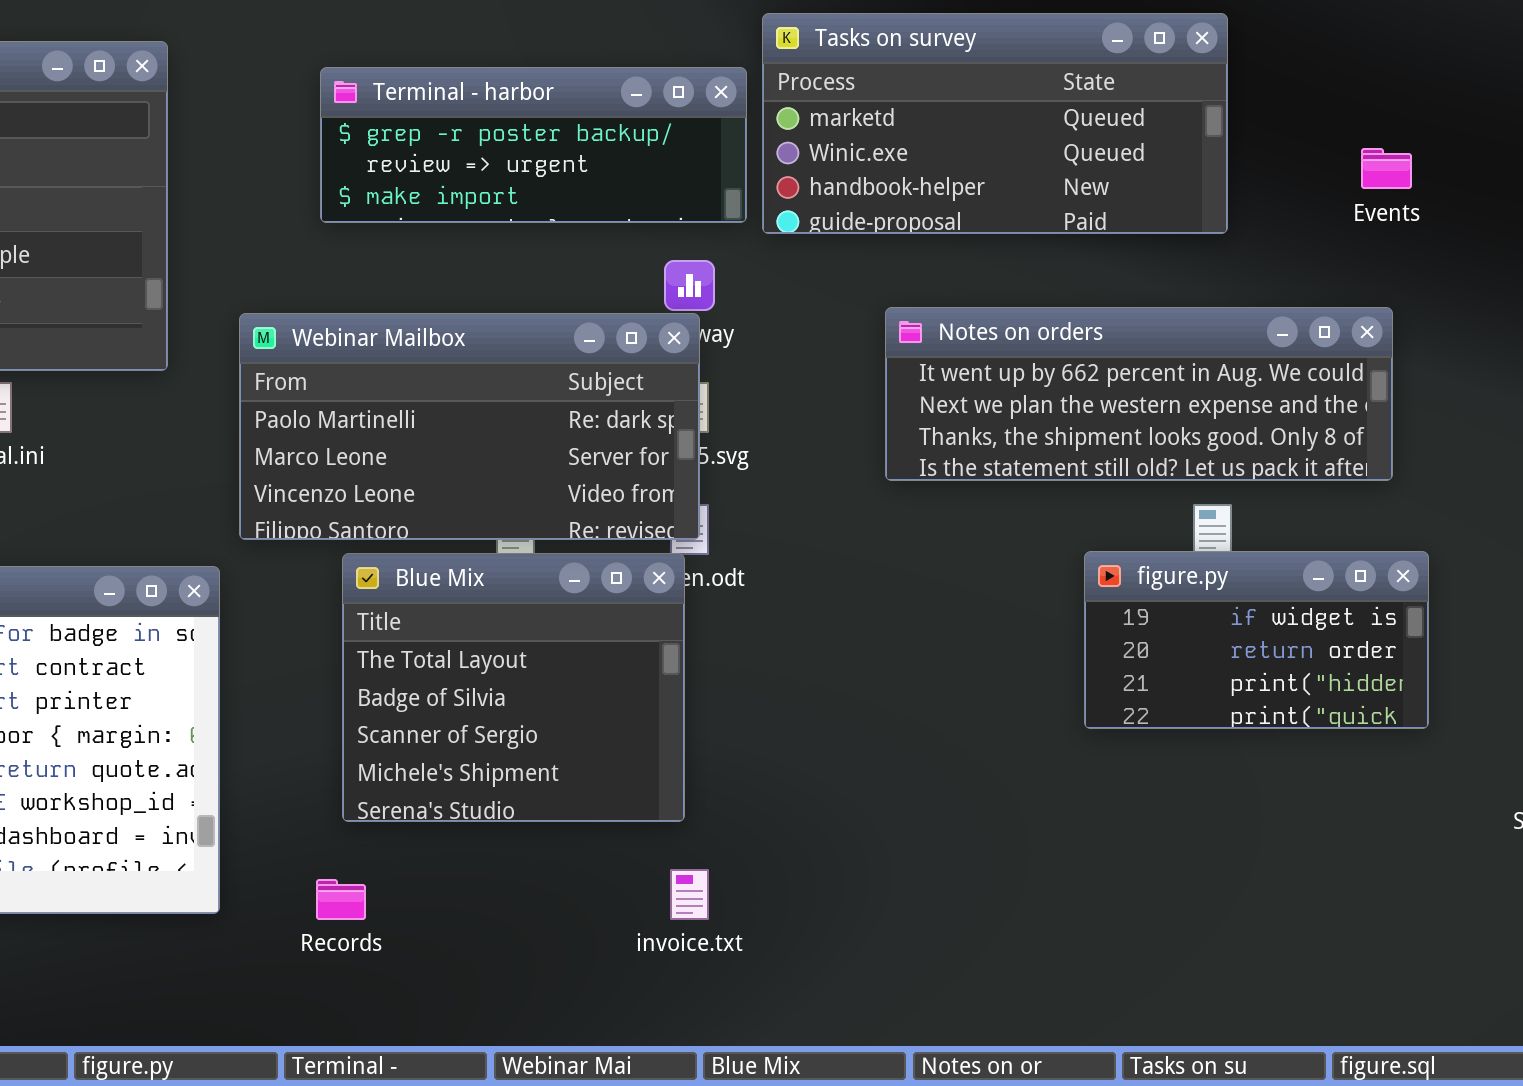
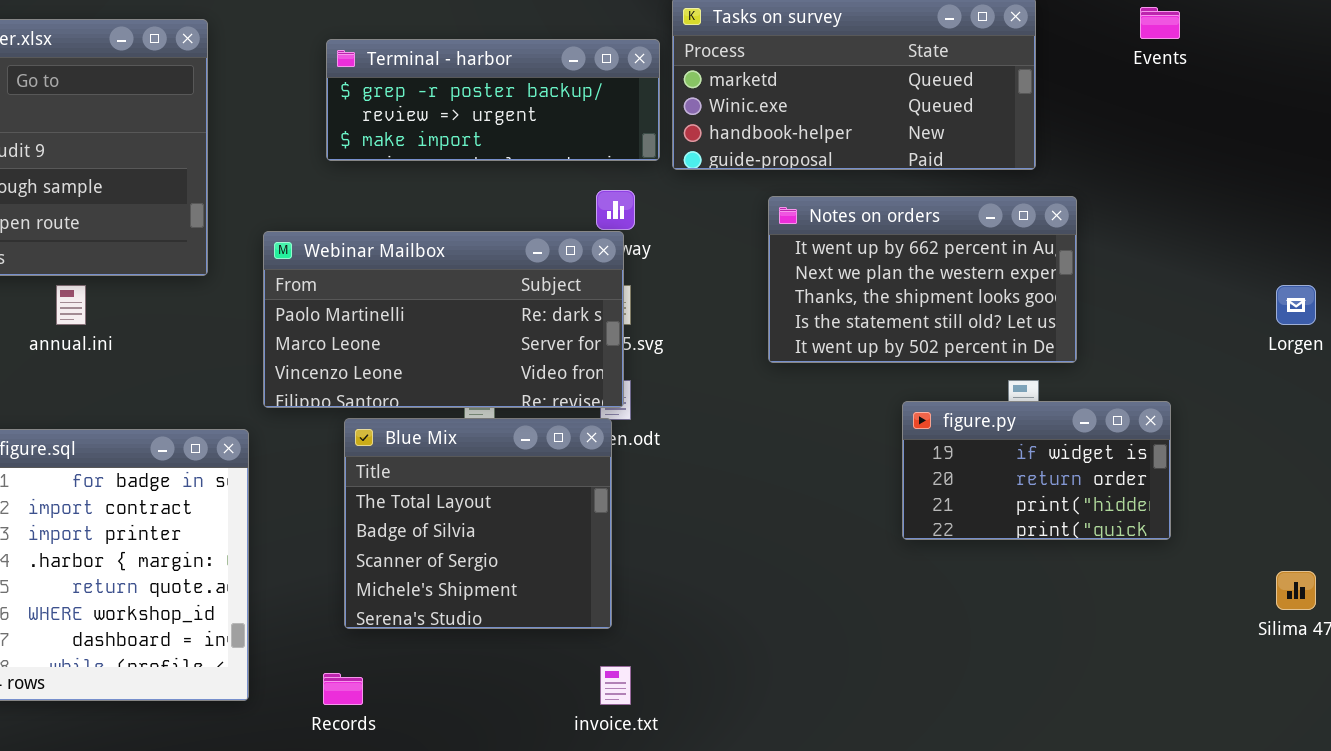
Events: [1361,148,1412,189] -> [1140,7,1180,39], moved
Notes on orders: [885,307,1393,481] -> [768,196,1077,363], resized
figure.py: [1084,551,1429,729] -> [902,401,1171,540], moved

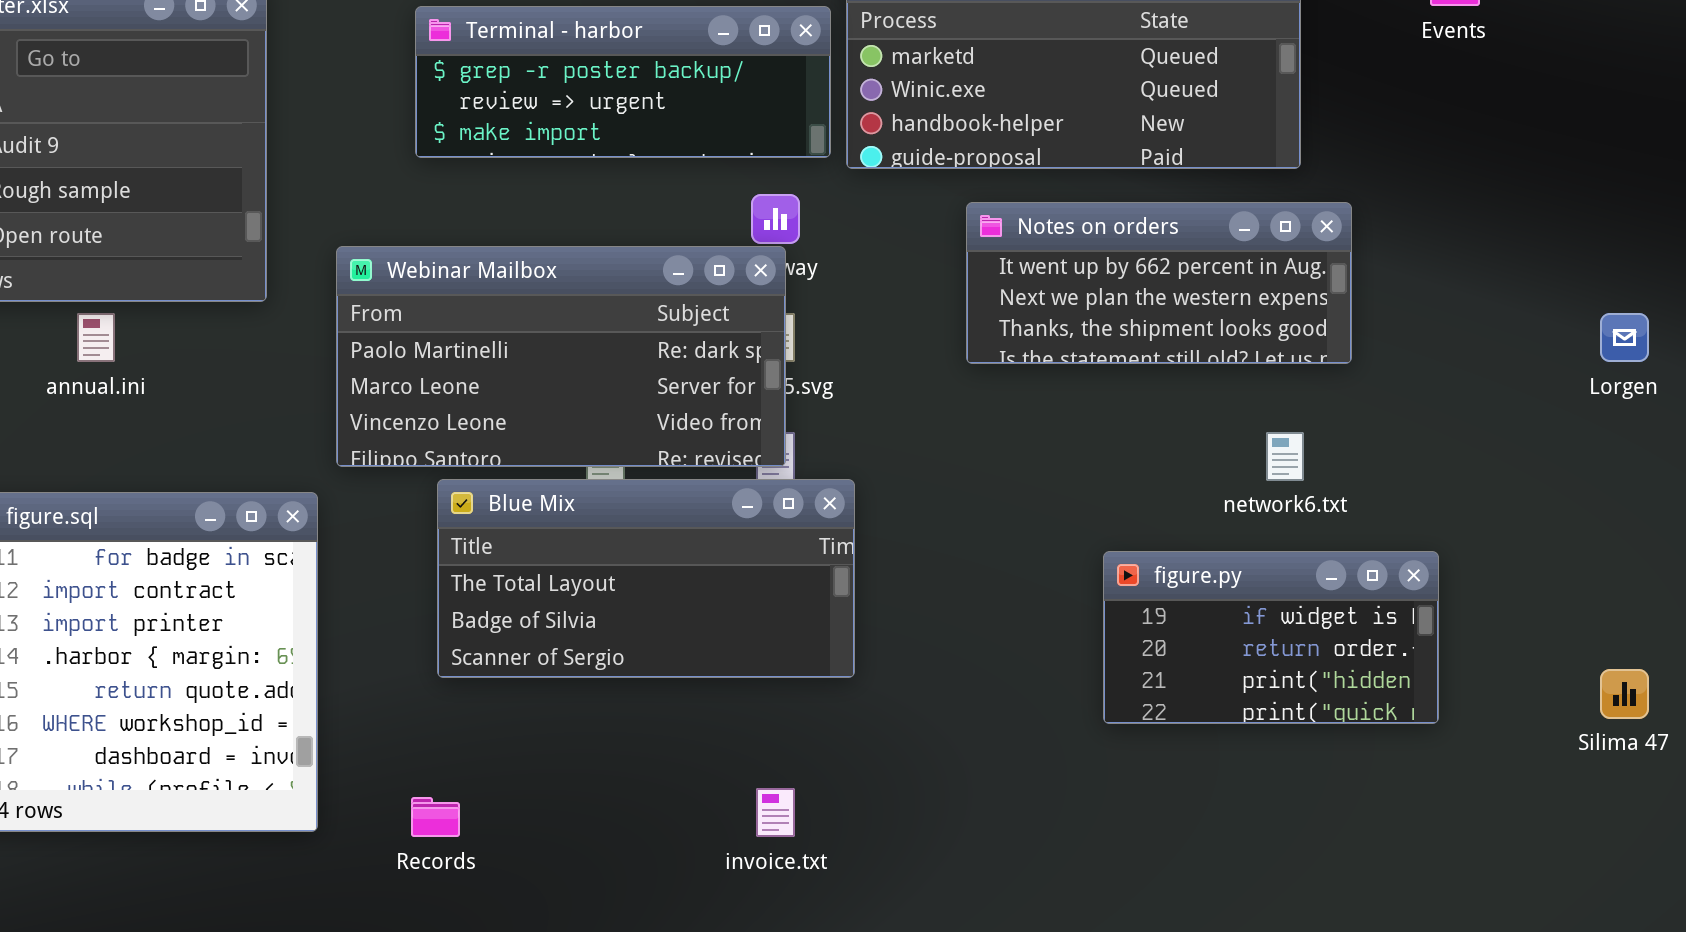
Notes on orders: [768,196,1077,363] -> [966,202,1352,364], resized
figure.py: [902,401,1171,540] -> [1103,551,1439,724], moved
Blue Mix: [344,418,612,629] -> [437,479,855,678], resized

